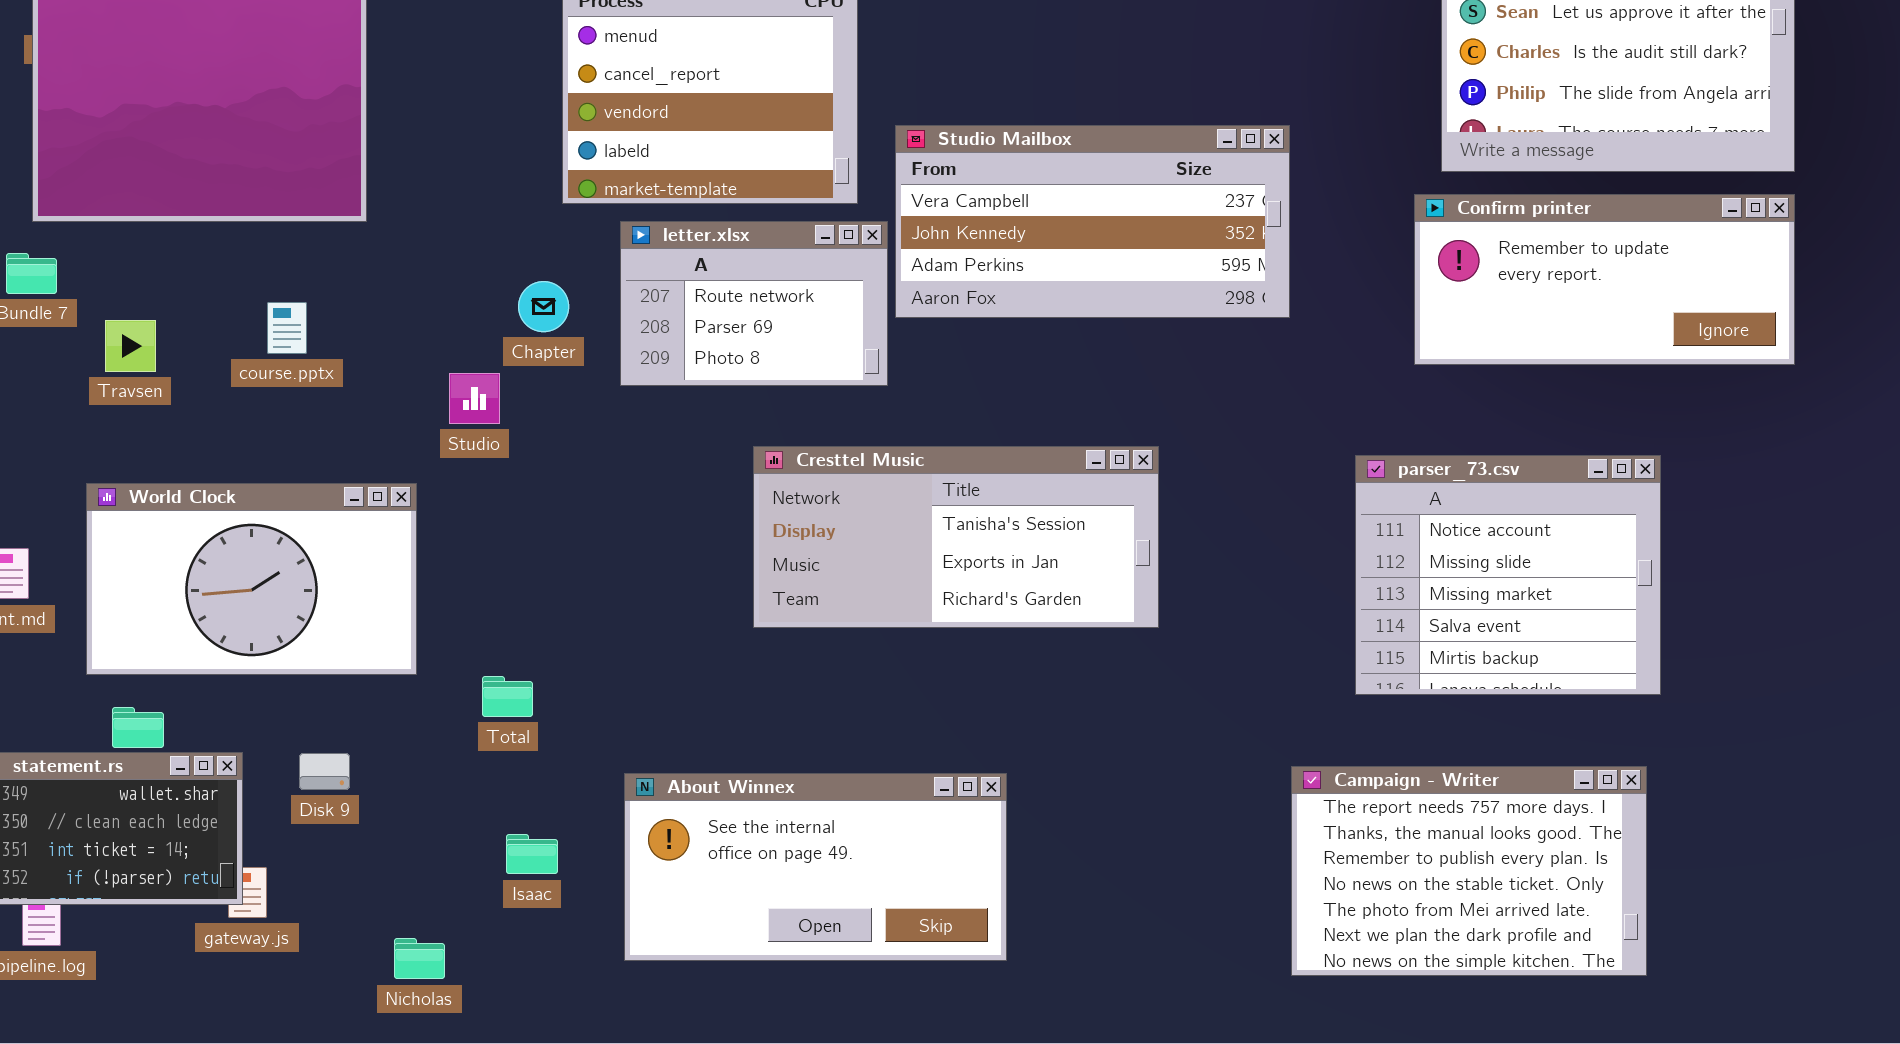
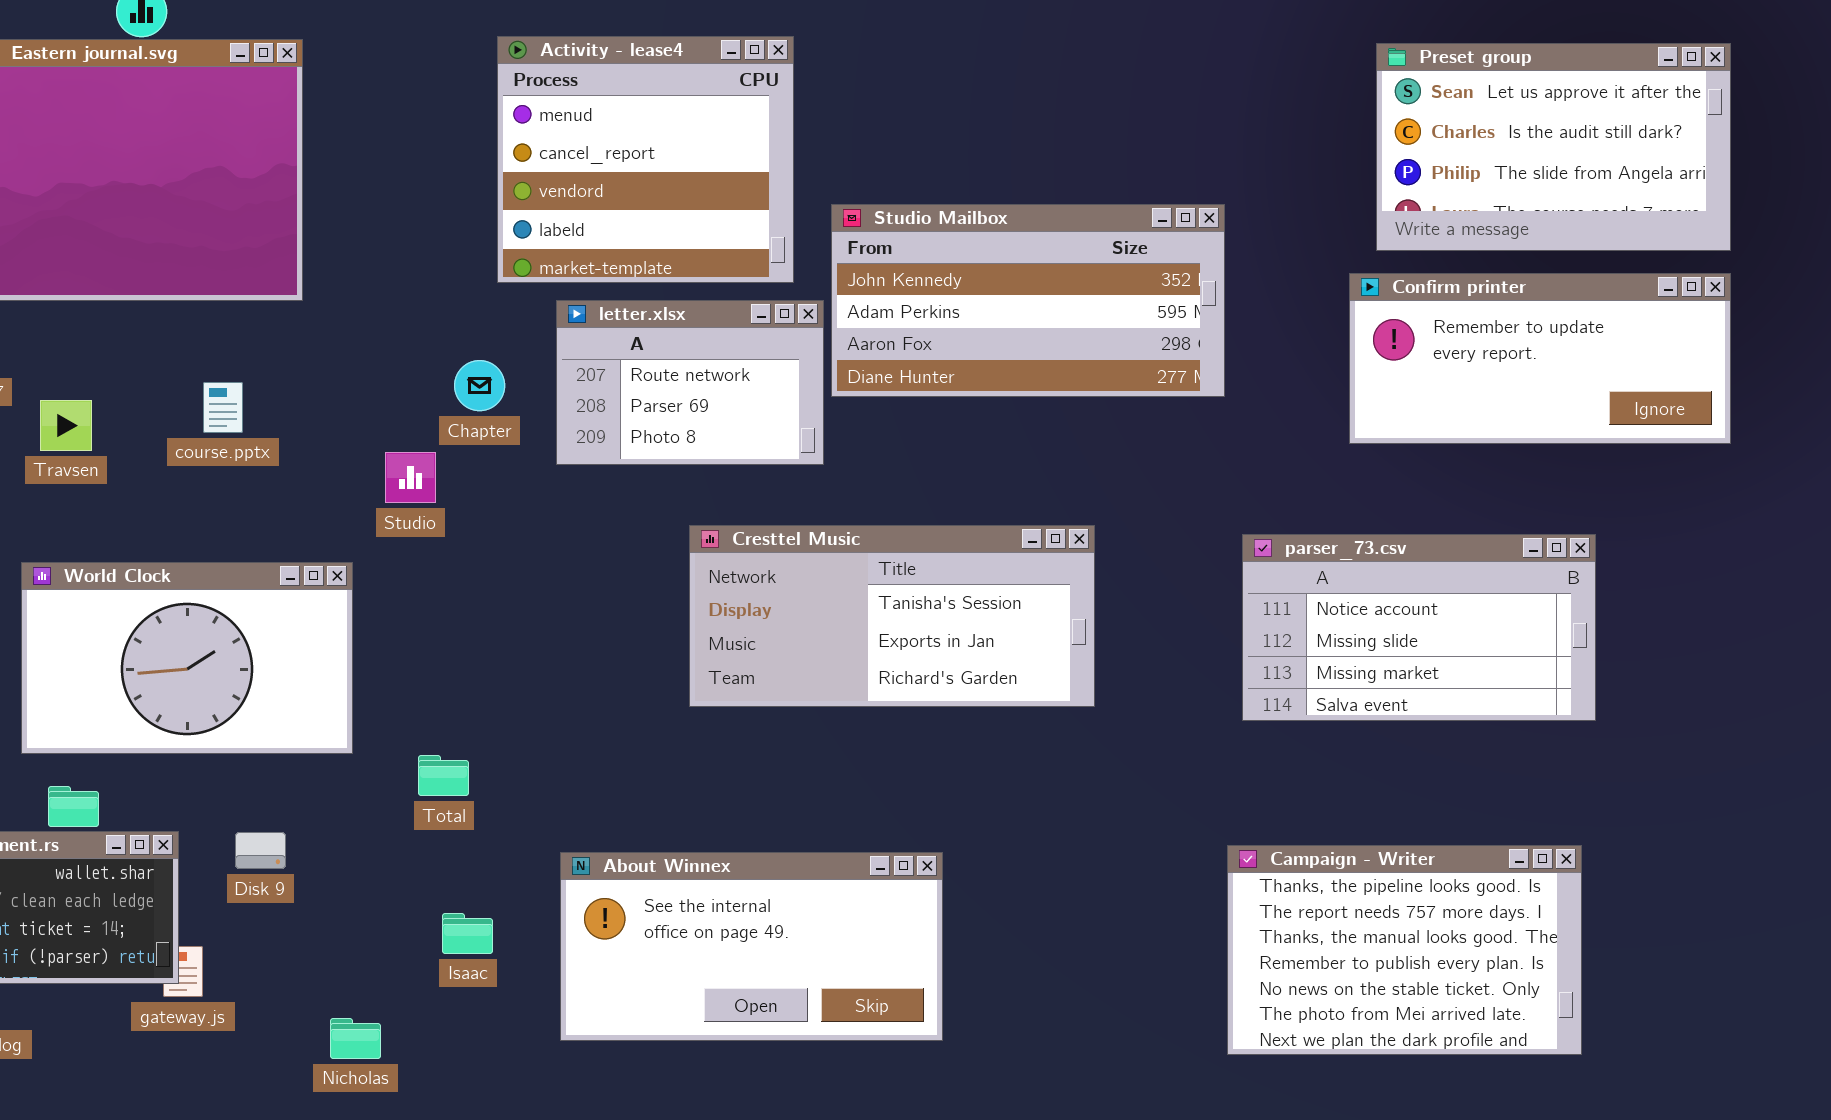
Studio Mailbox: [895,125,1290,318] -> [831,204,1225,397], scrolled down 1 row
parser_73.csv: [1355,455,1661,695] -> [1242,534,1596,721], resized
Campaign - Writer: [1291,766,1647,976] -> [1227,845,1582,1055], scrolled up 1 row

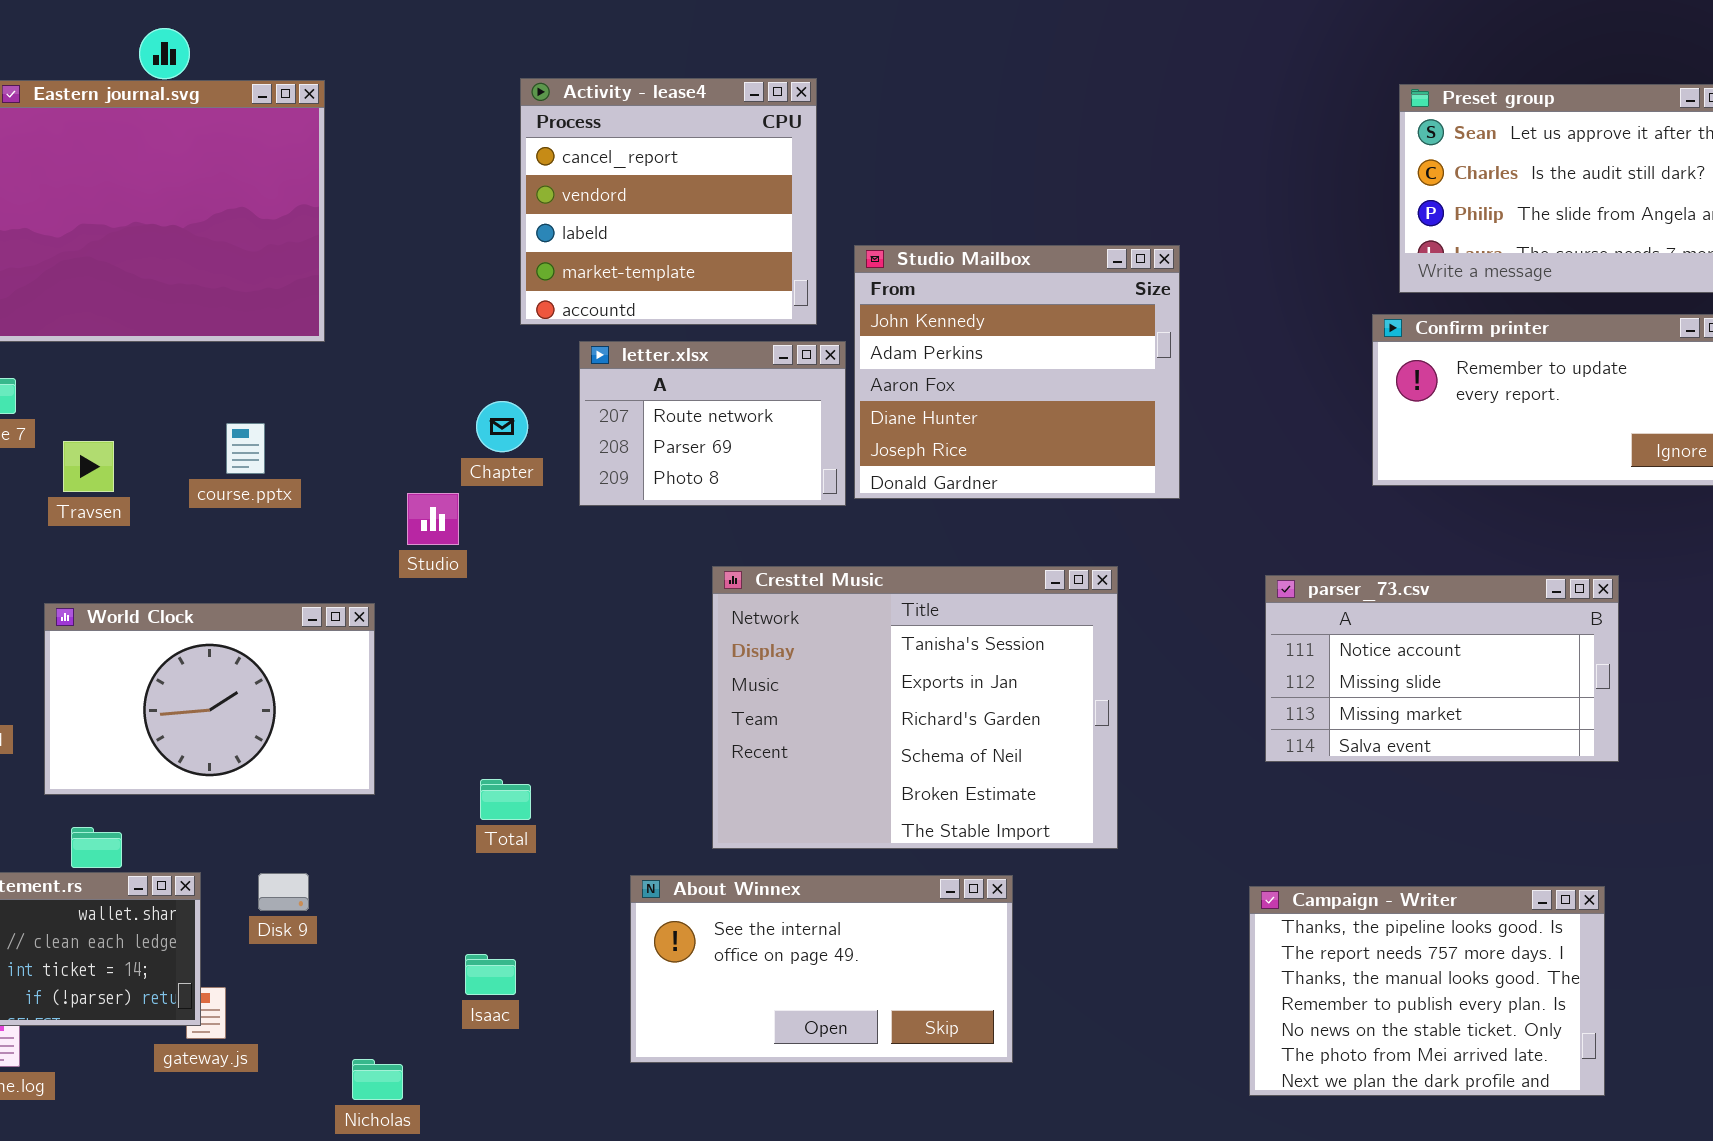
Activity - lease4: [497,36,794,283] -> [520,78,817,325], scrolled down 1 row
Studio Mailbox: [831,204,1225,397] -> [854,245,1180,499], resized
Cresttel Music: [689,525,1095,707] -> [712,566,1118,849], resized
Total: [418,755,469,796] -> [480,779,531,820], moved
About Winnex: [560,852,943,1041] -> [630,875,1013,1063], moved

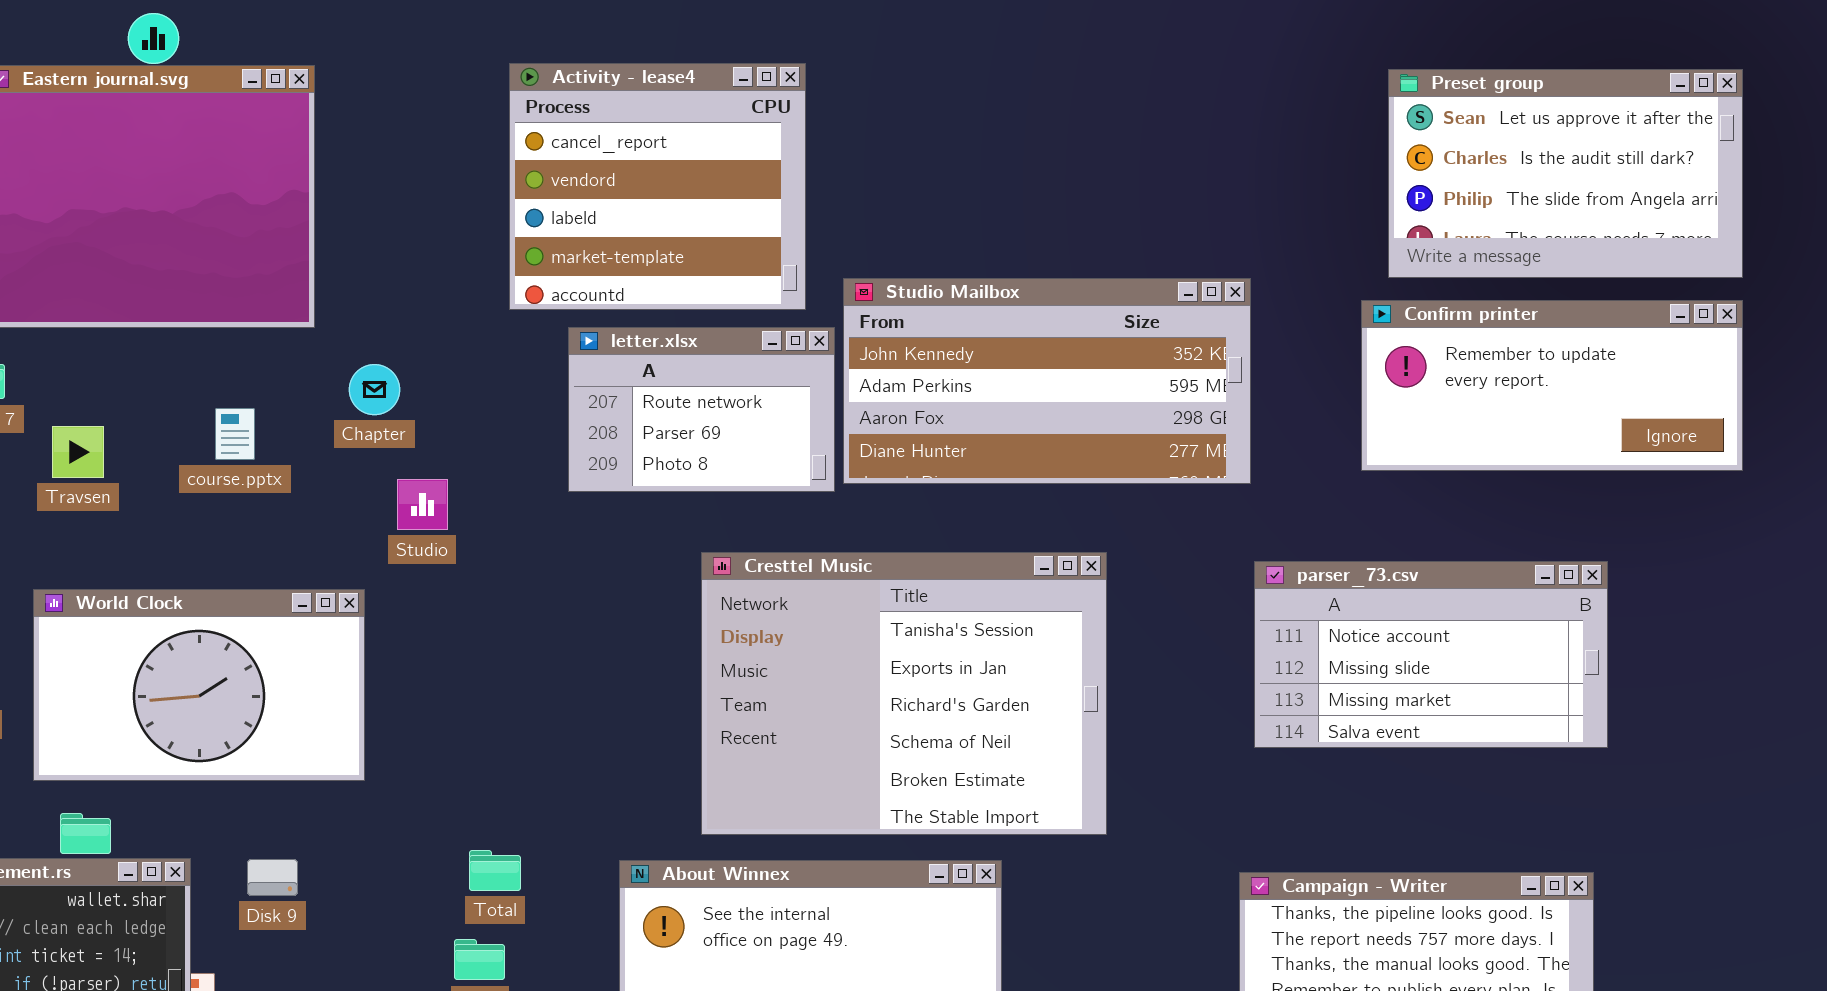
Studio Mailbox: [854,245,1180,499] -> [843,278,1251,484], resized
Chapter: [476,401,528,452] -> [349,364,400,415], moved
Total: [480,779,531,820] -> [469,850,521,891], moved

